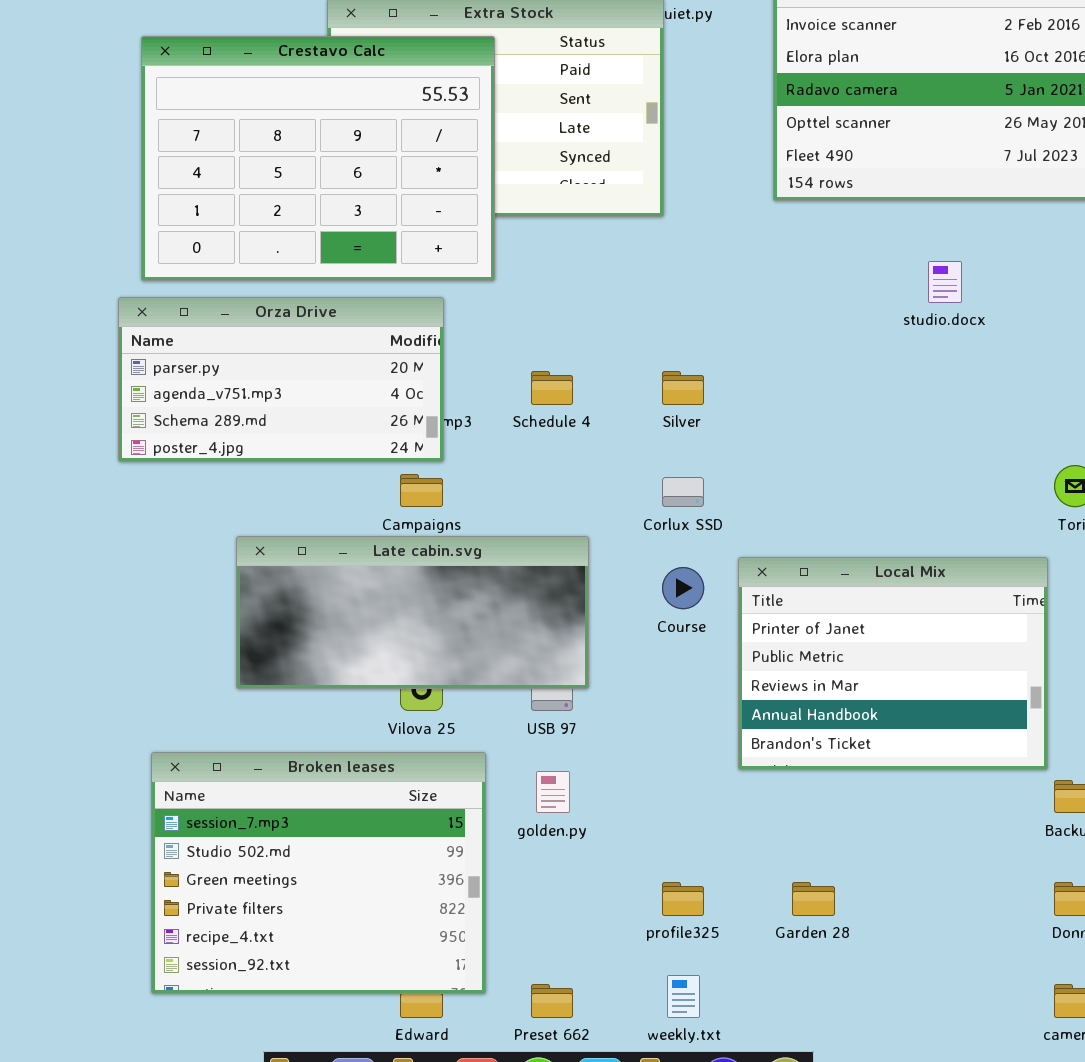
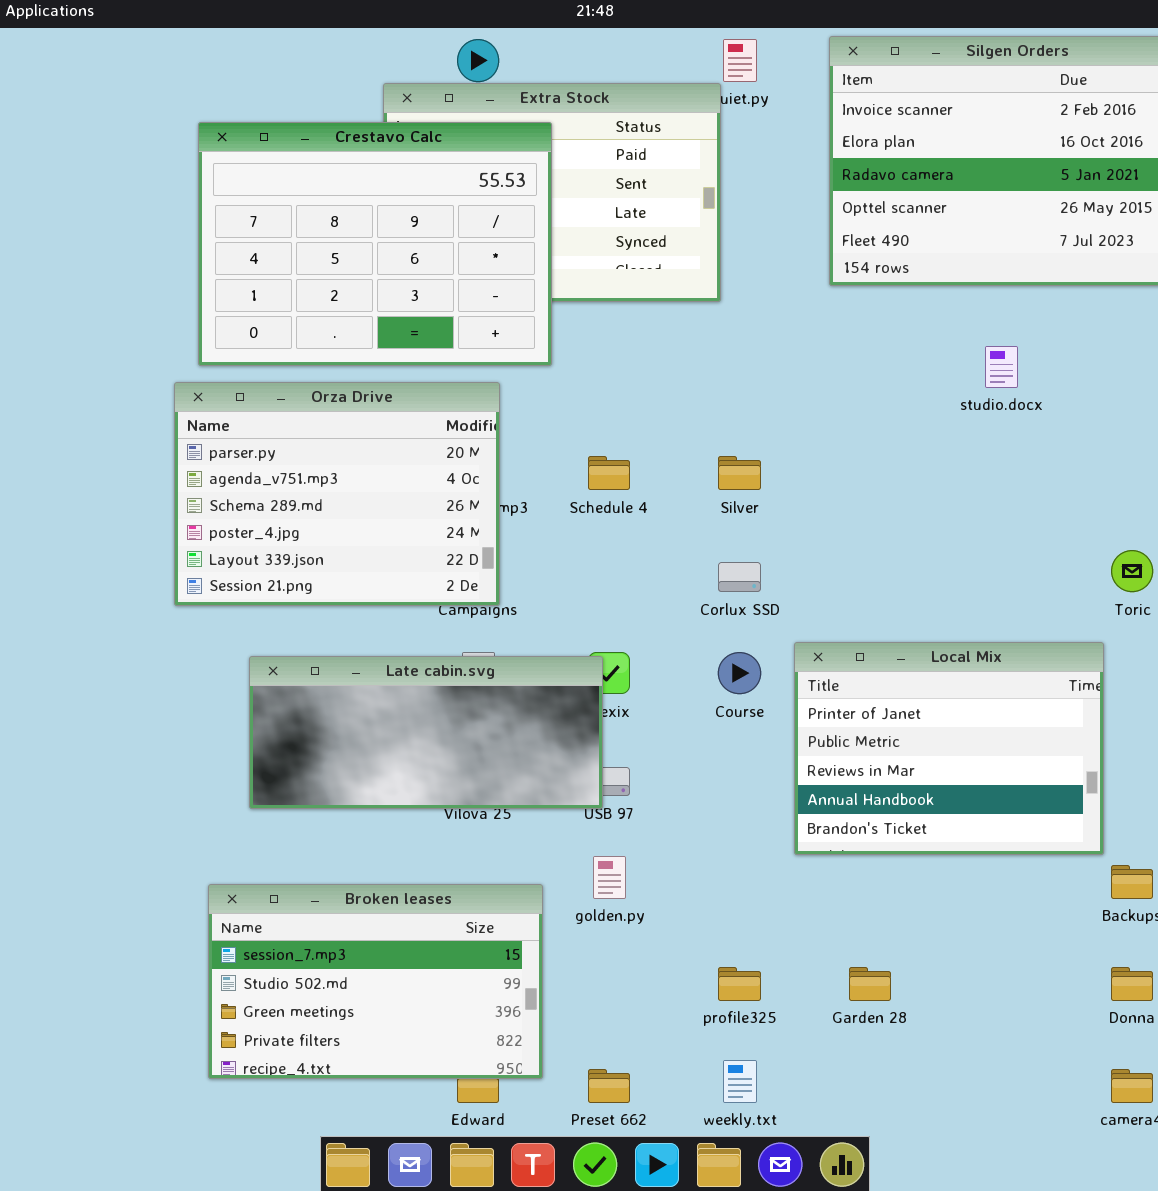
Orza Drive: [118,297,444,462] -> [174,382,500,606], resized
Late cabin.svg: [236,536,589,689] -> [249,656,603,809], moved
Broken leases: [151,752,486,994] -> [208,884,543,1079], resized

